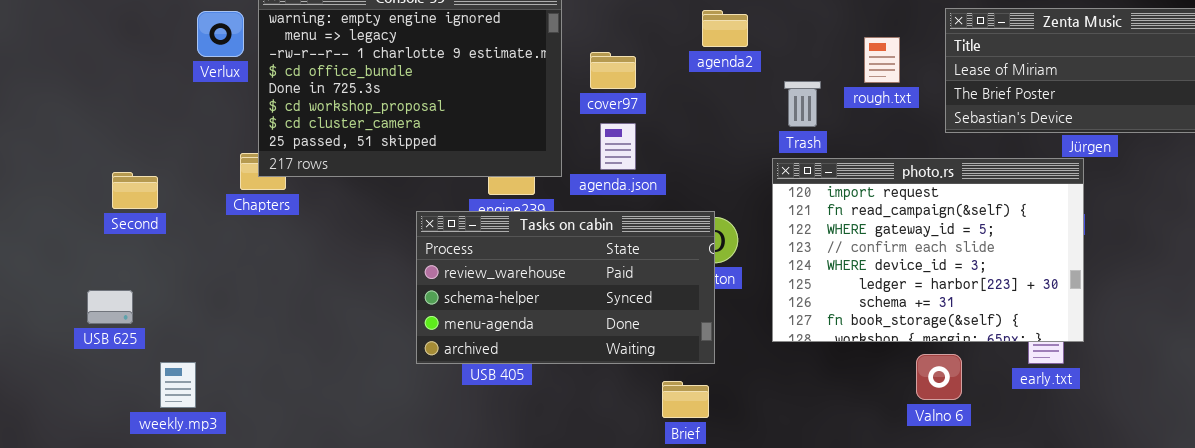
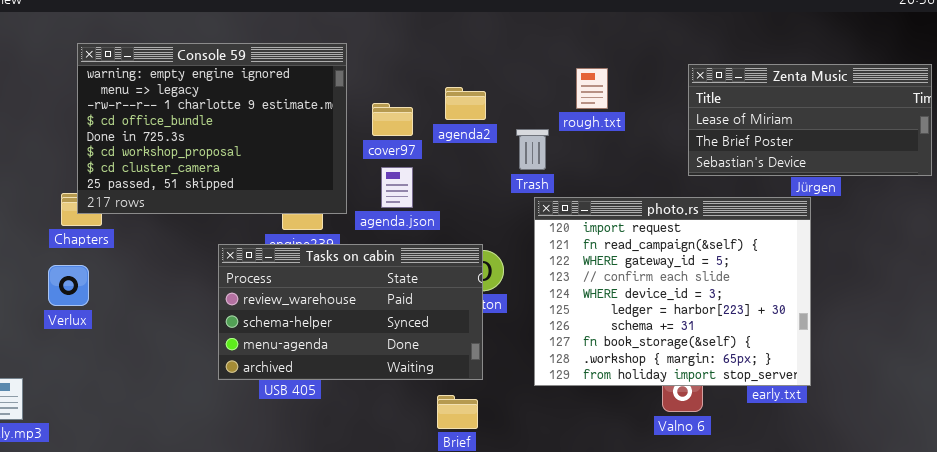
agenda2: [702,10,748,47] -> [445,87,486,120], moved
Verlux: [197,11,244,57] -> [48,265,89,306], moved
rough.txt: [864,37,900,83] -> [576,68,608,109], moved
Trash: [784,81,821,127] -> [516,129,549,170], moved
photo.rs: [772,158,1084,342] -> [534,197,811,386], resized

